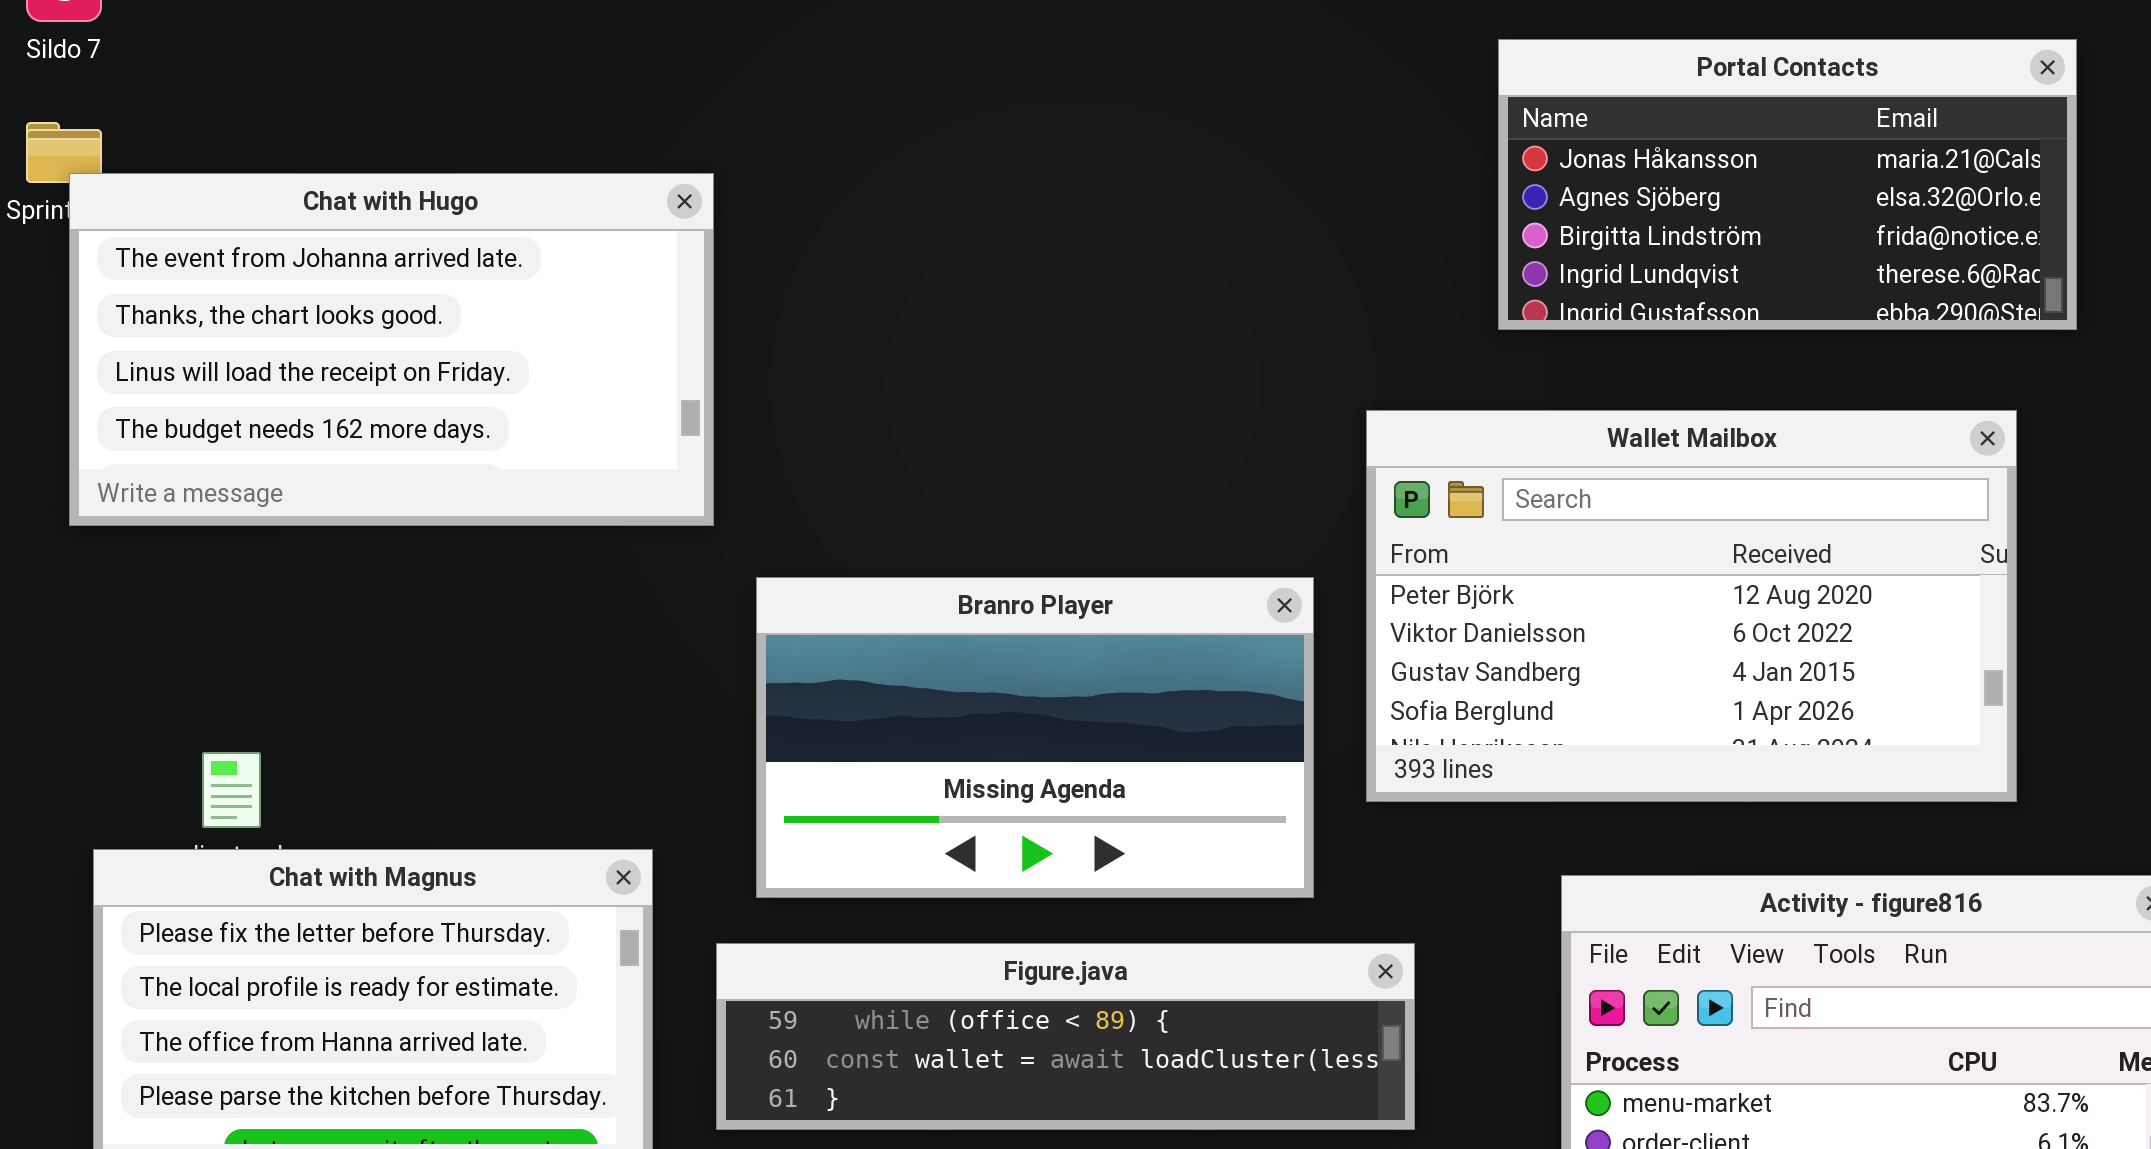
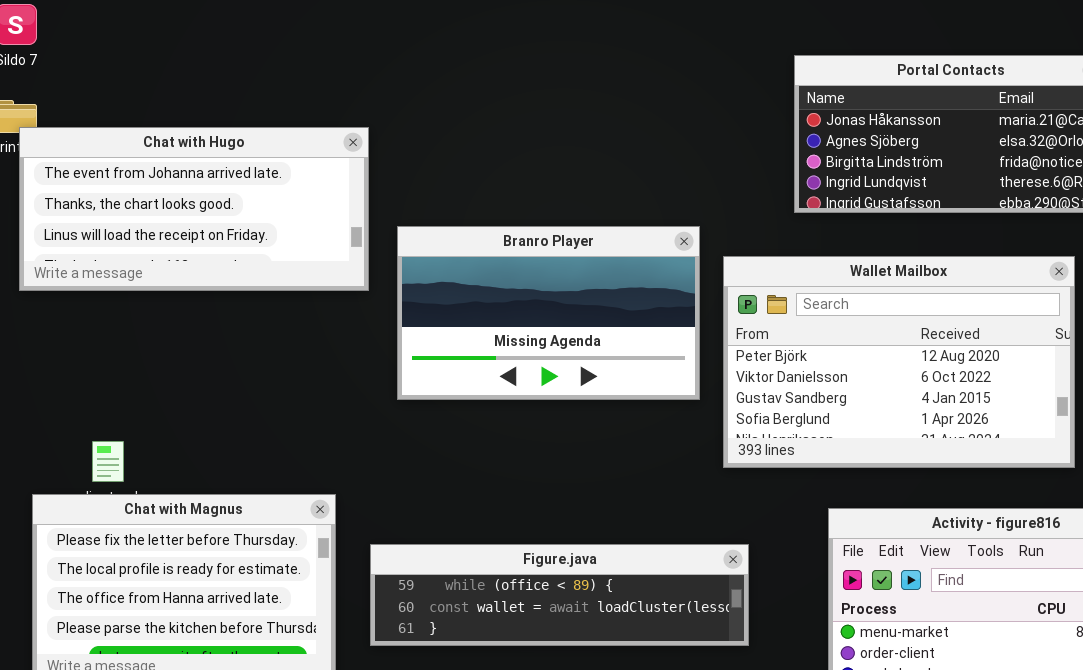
Chat with Hugo: [69,173,714,526] -> [19,127,369,291], resized
Branro Player: [756,577,1314,898] -> [397,226,700,400], moved

